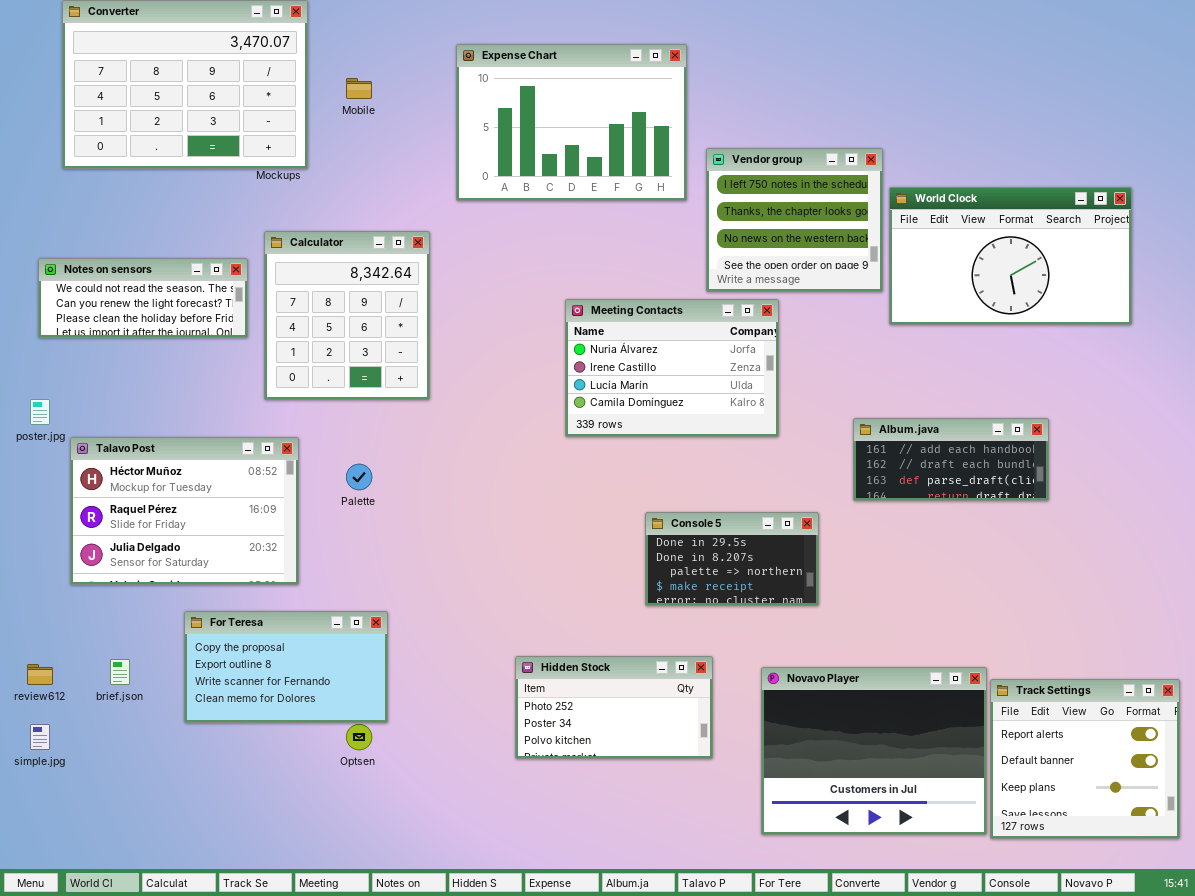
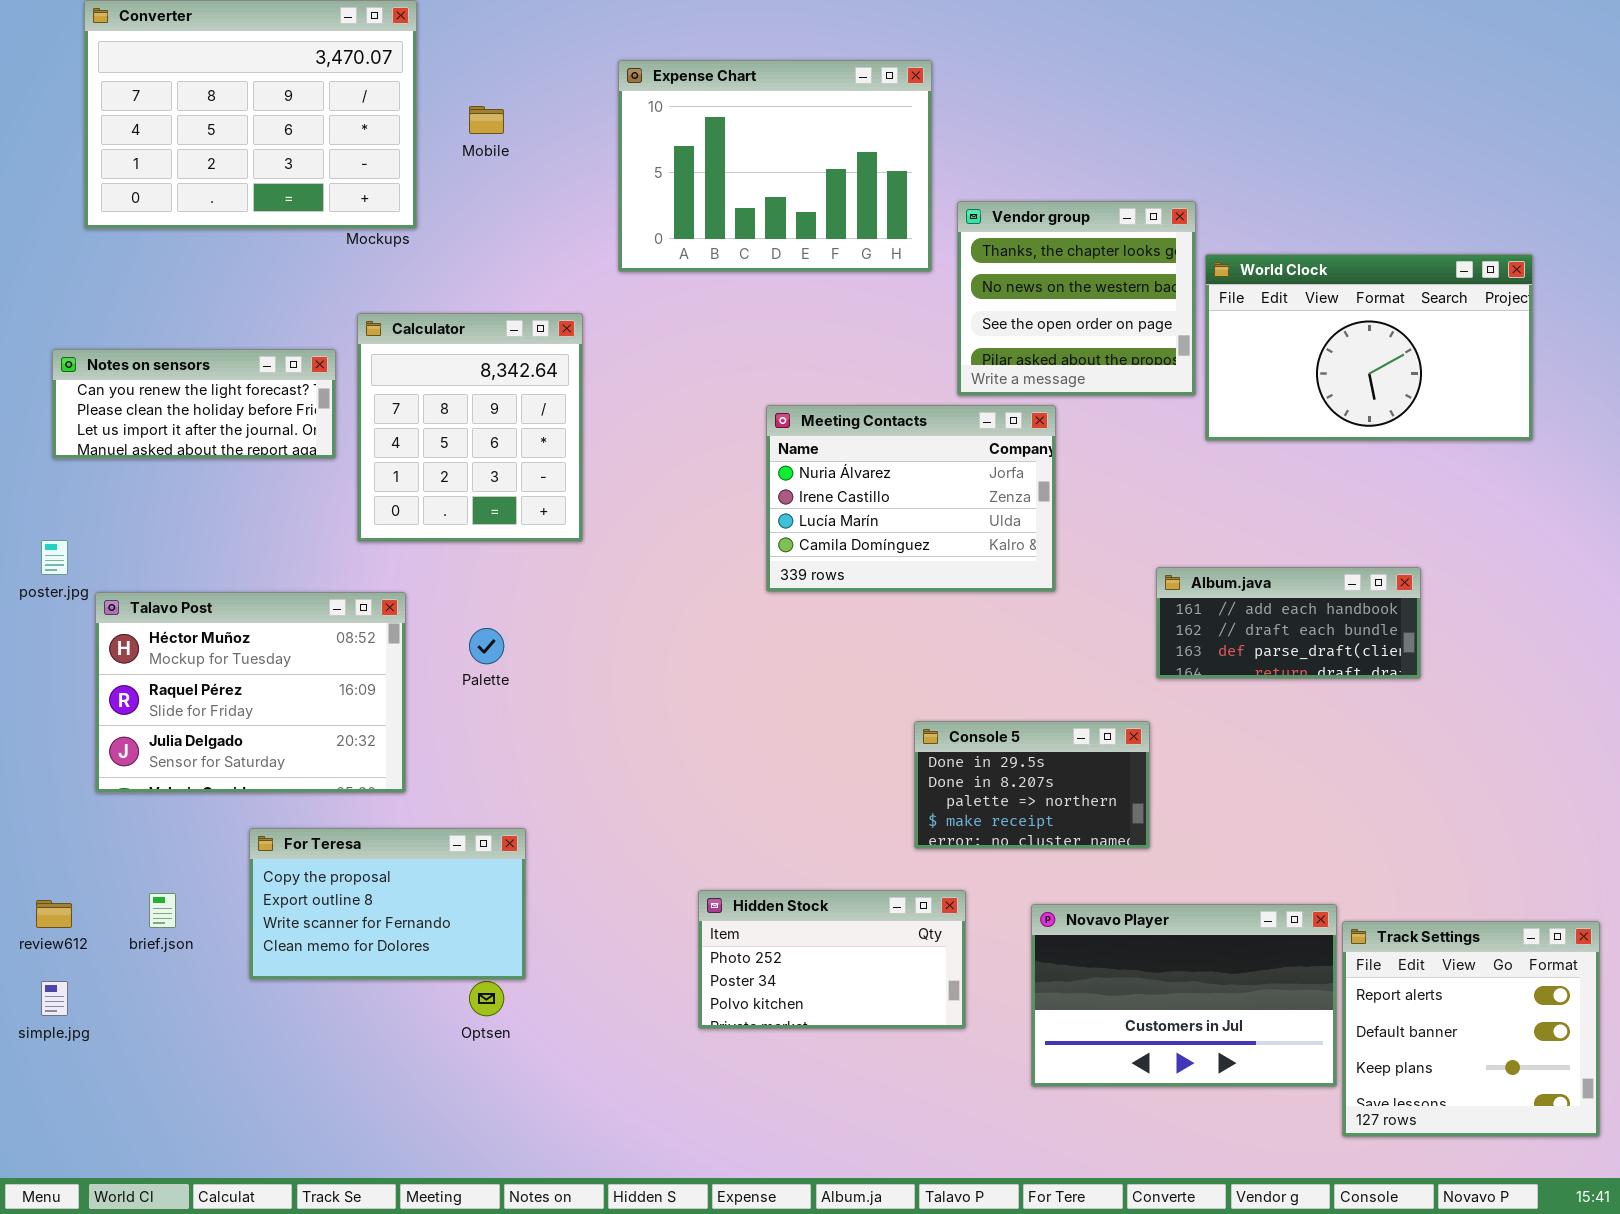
Vendor group: [706,148,883,292] -> [957,201,1196,396], scrolled down 1 row
Notes on sensors: [38,258,248,338] -> [52,349,336,459], scrolled down 1 row
Console 5: [645,512,819,606] -> [914,721,1150,849], moved
Novavo Player: [761,667,987,835] -> [1031,904,1337,1087], resized

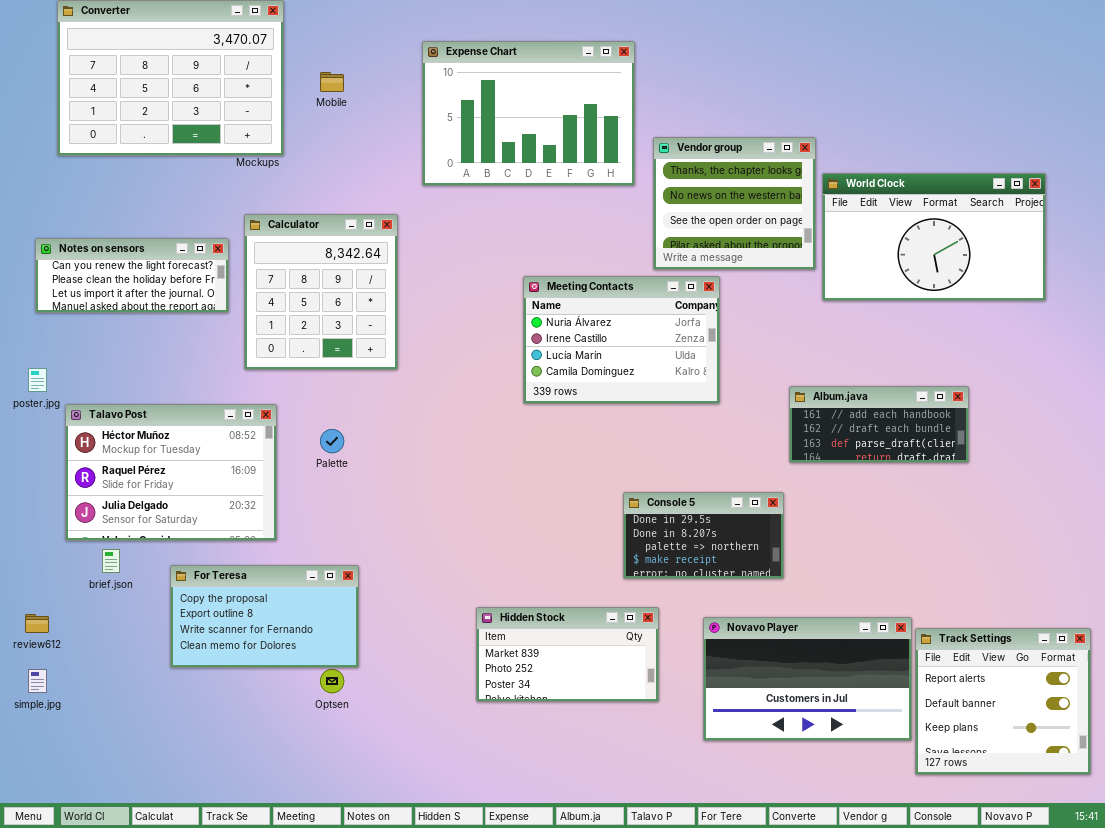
Hidden Stock: [698,890,966,1029] -> [476,607,659,702], scrolled up 1 row
brief.json: [149,893,176,928] -> [102,549,120,573], moved

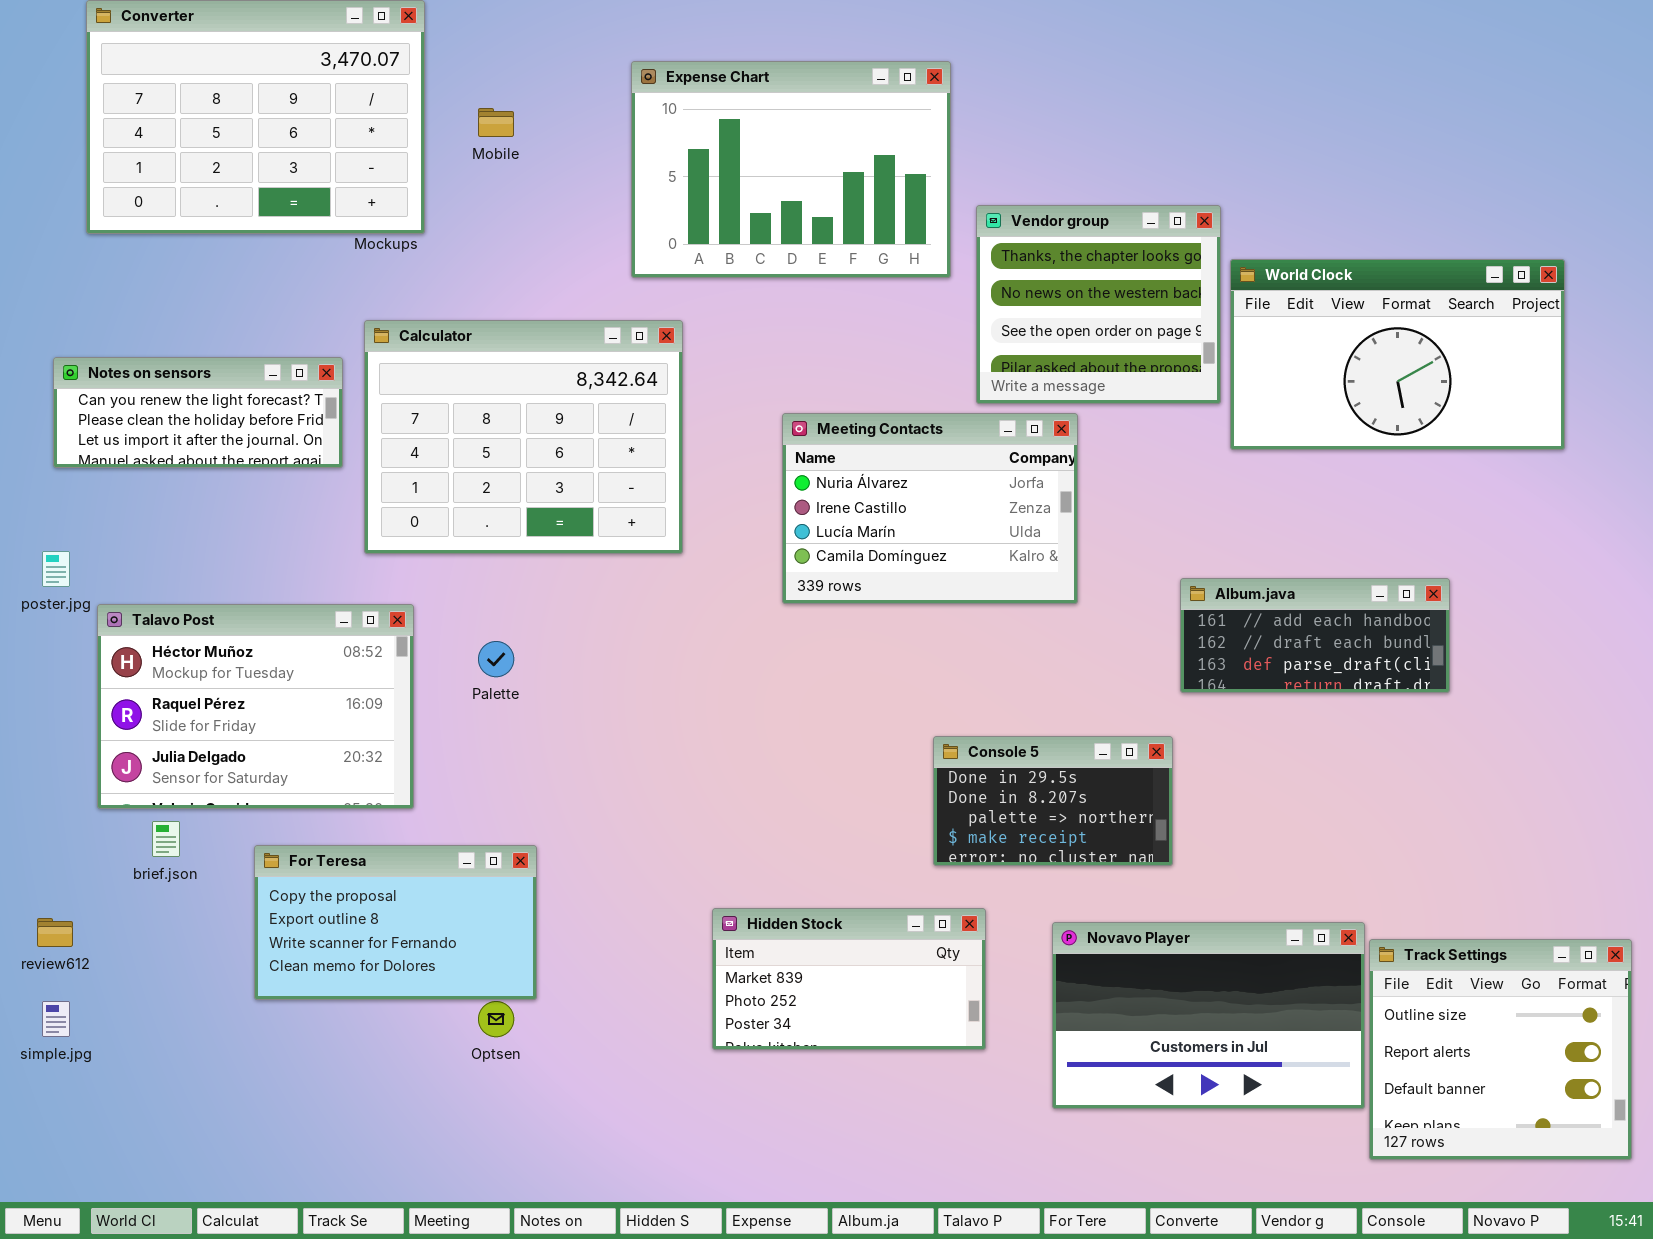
Calculator: [244,214,398,370] -> [364,320,683,554], resized
Track Settings: [915,628,1091,775] -> [1369,939,1632,1160], scrolled up 1 row

